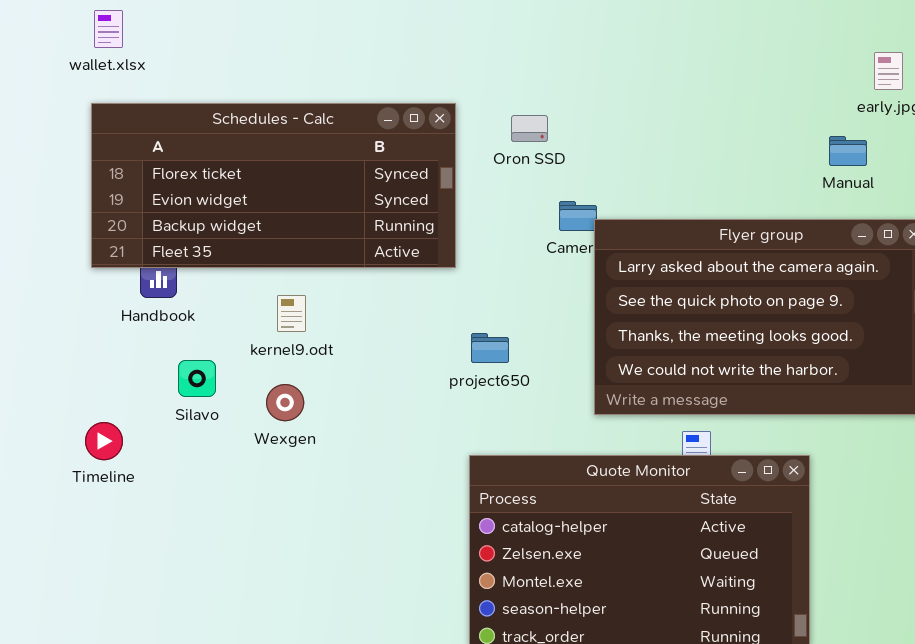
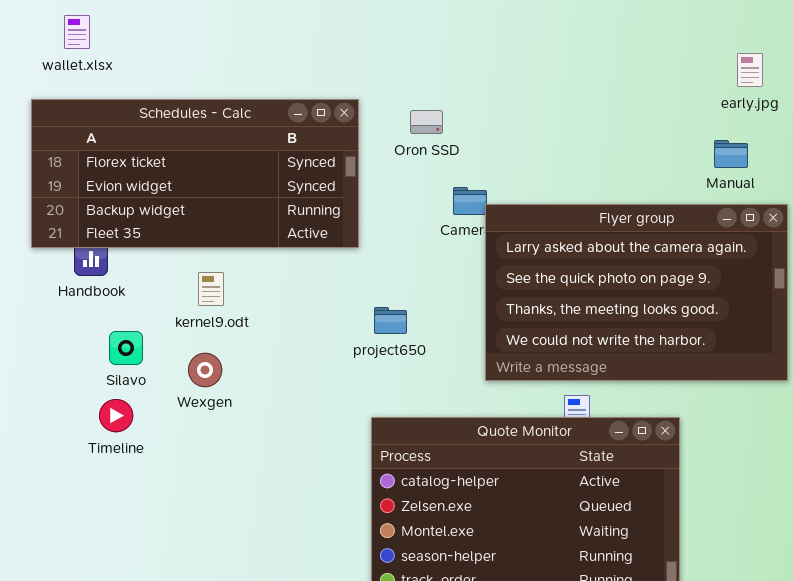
wallet.xlsx: [94,10,123,48] -> [64,15,90,49], moved
Manual: [829,136,867,166] -> [714,140,748,168], moved
Timeline: [85,422,123,460] -> [99,399,133,432], moved

